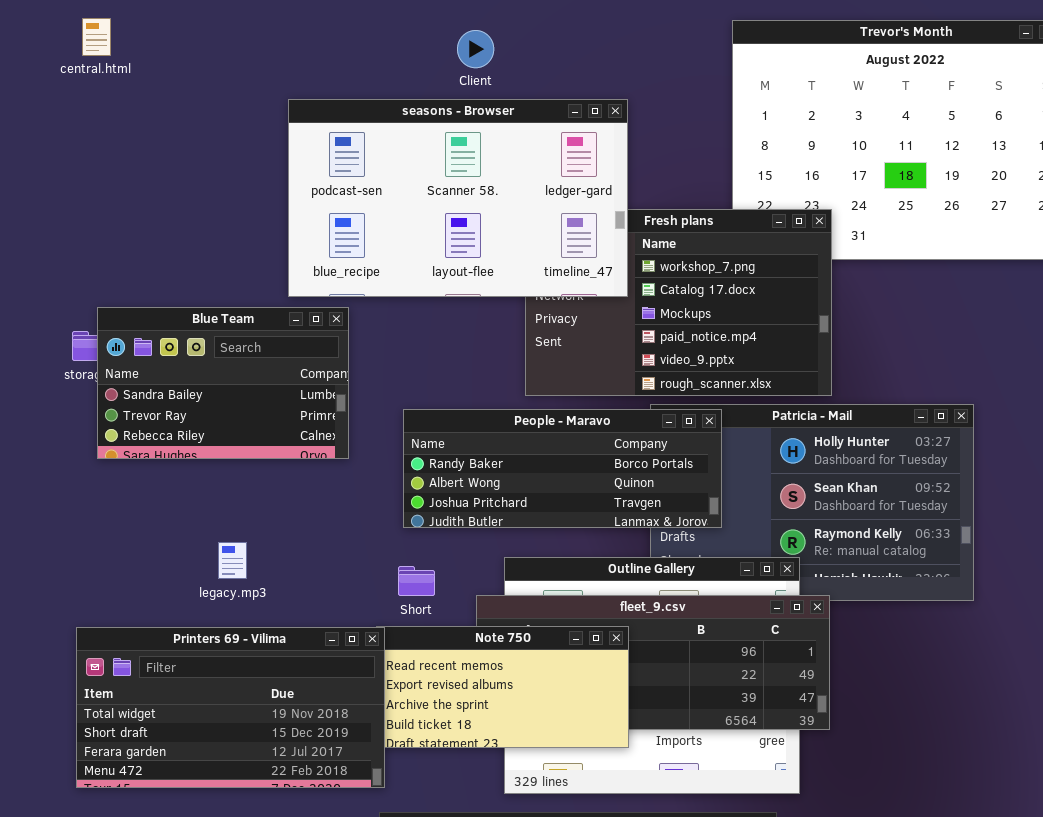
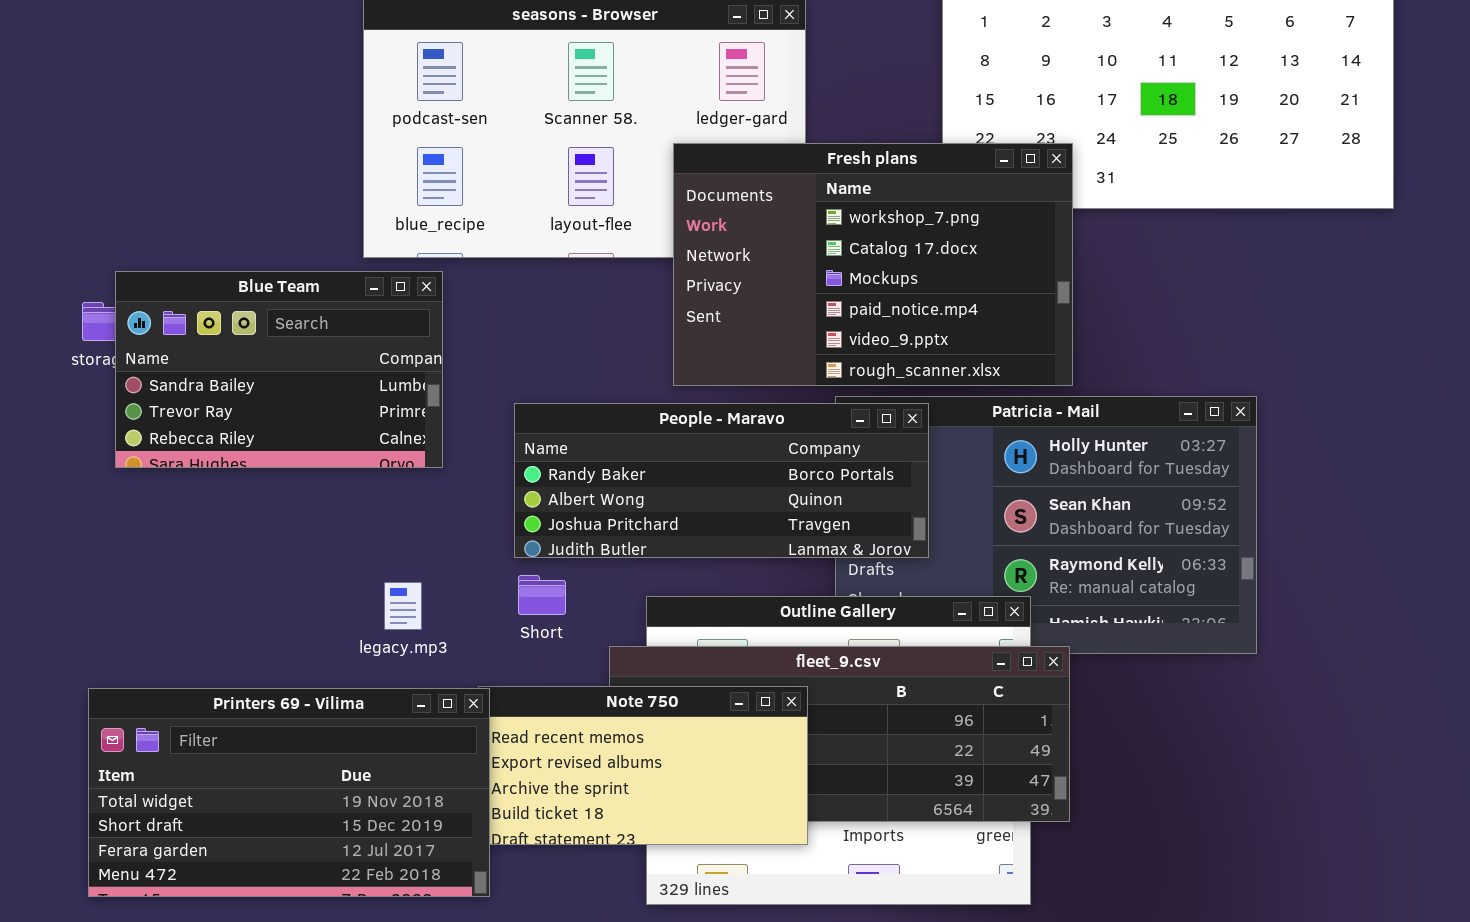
Fresh plans: [525,209,832,396] -> [673,143,1073,386], raised
legacy.mp3: [218,542,247,579] -> [384,582,422,630], moved
Short: [398,566,435,596] -> [518,575,566,615], moved

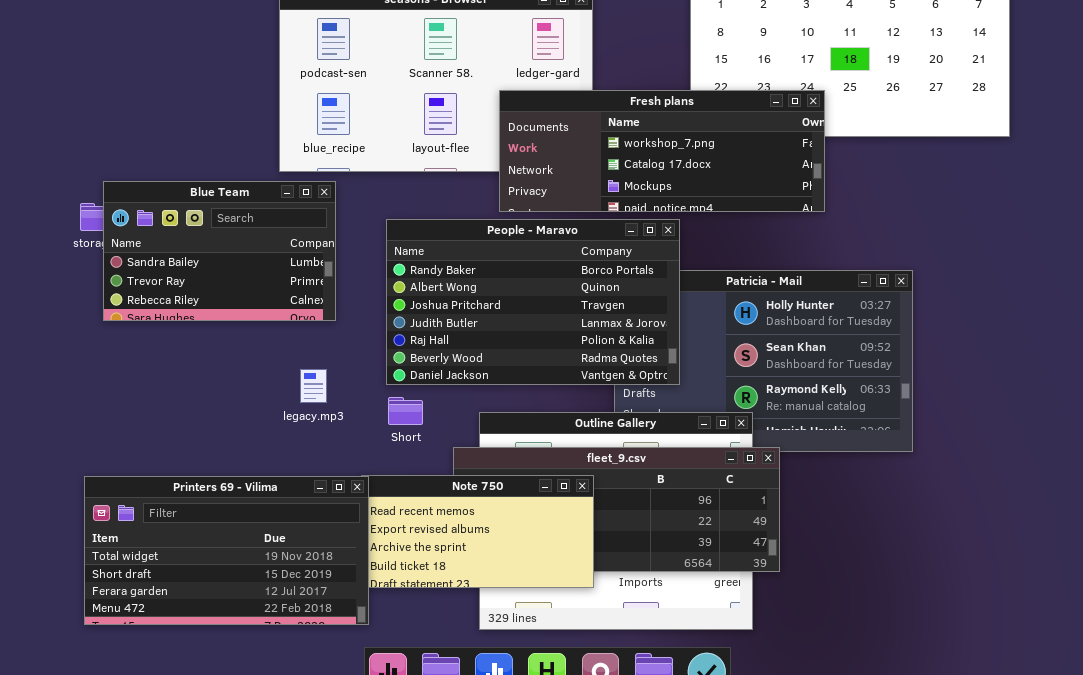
Fresh plans: [673,143,1073,386] -> [499,90,825,212], resized
People - Maravo: [514,403,929,558] -> [386,219,680,385], resized
legacy.mp3: [384,582,422,630] -> [300,369,327,403], moved

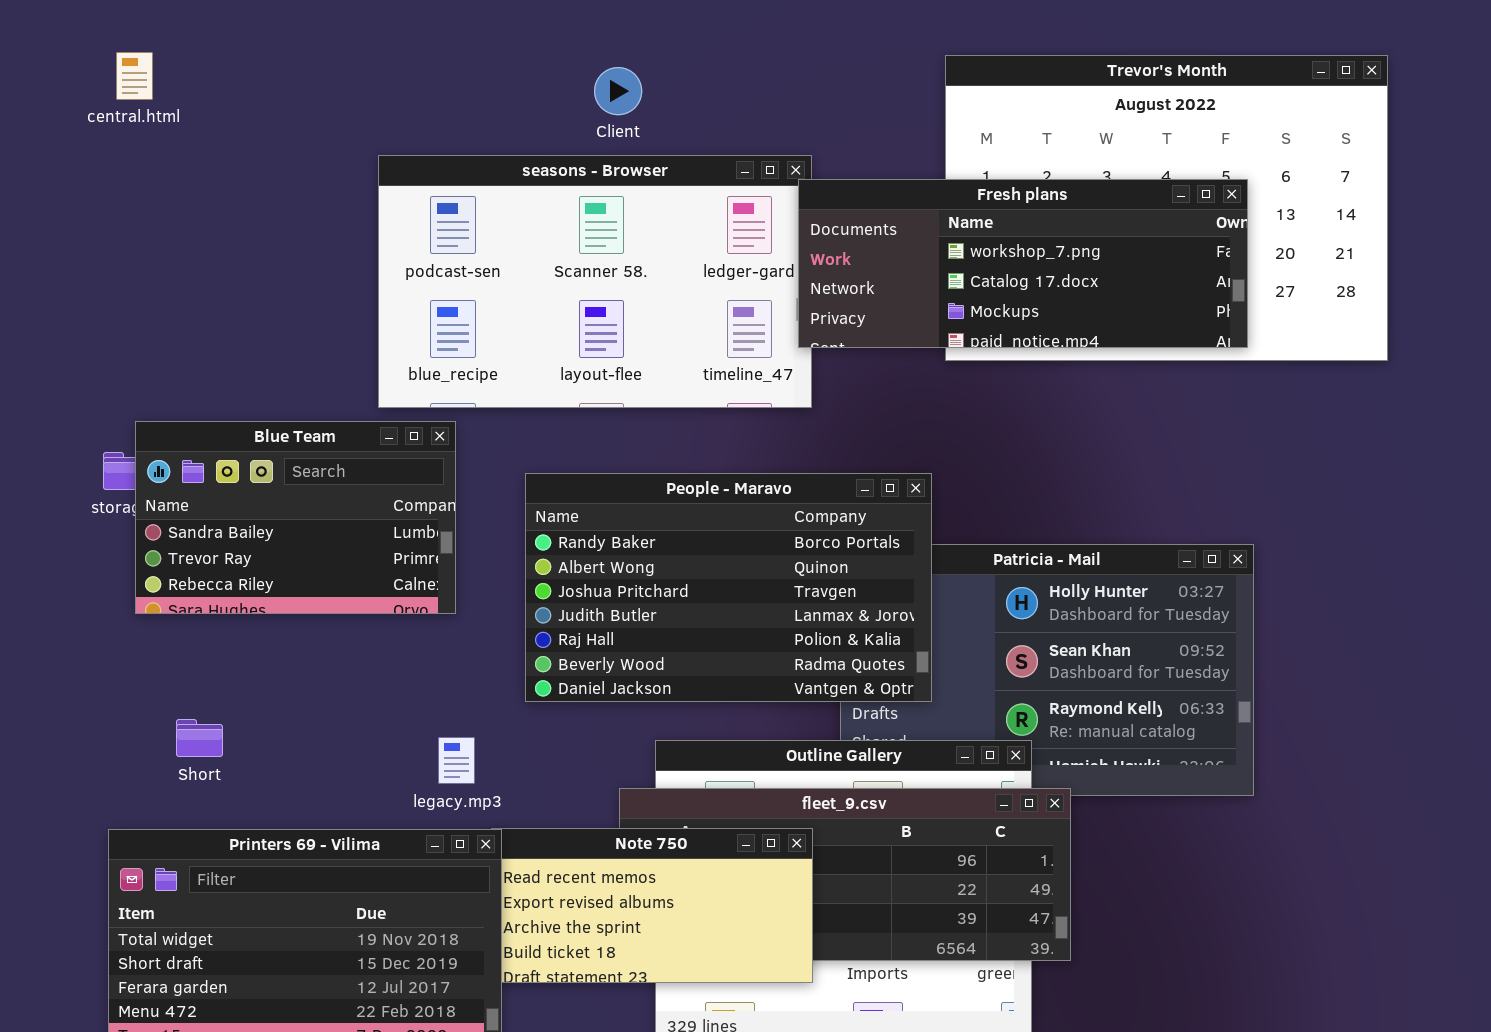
Fresh plans: [499,90,825,212] -> [798,179,1248,348], moved
legacy.mp3: [300,369,327,403] -> [438,737,475,784], moved
Short: [388,397,423,425] -> [176,719,223,757], moved

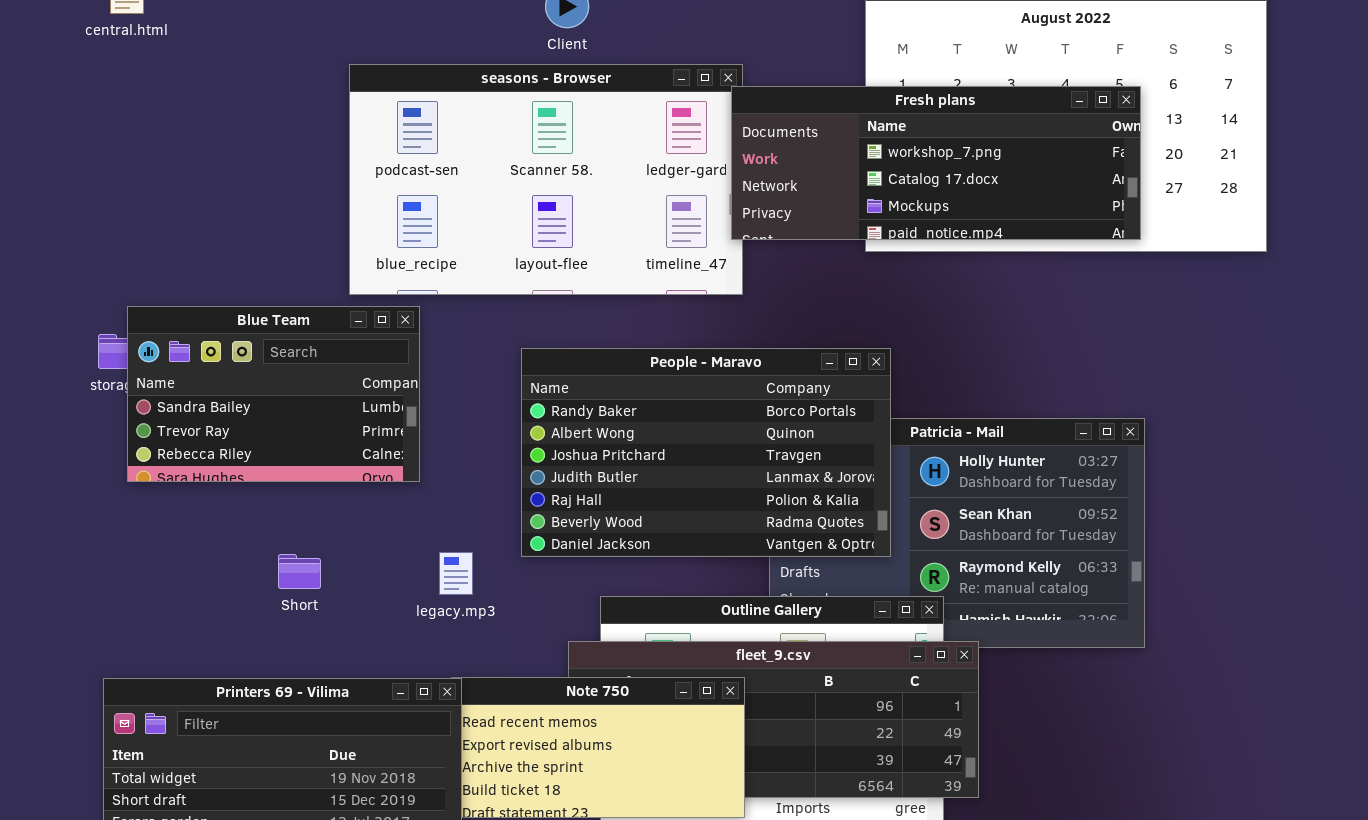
People - Maravo: [525,473,932,702] -> [521,348,891,557], moved
Short: [176,719,223,757] -> [278,554,321,589], moved
legacy.mp3: [438,737,475,784] -> [439,552,473,595], moved

